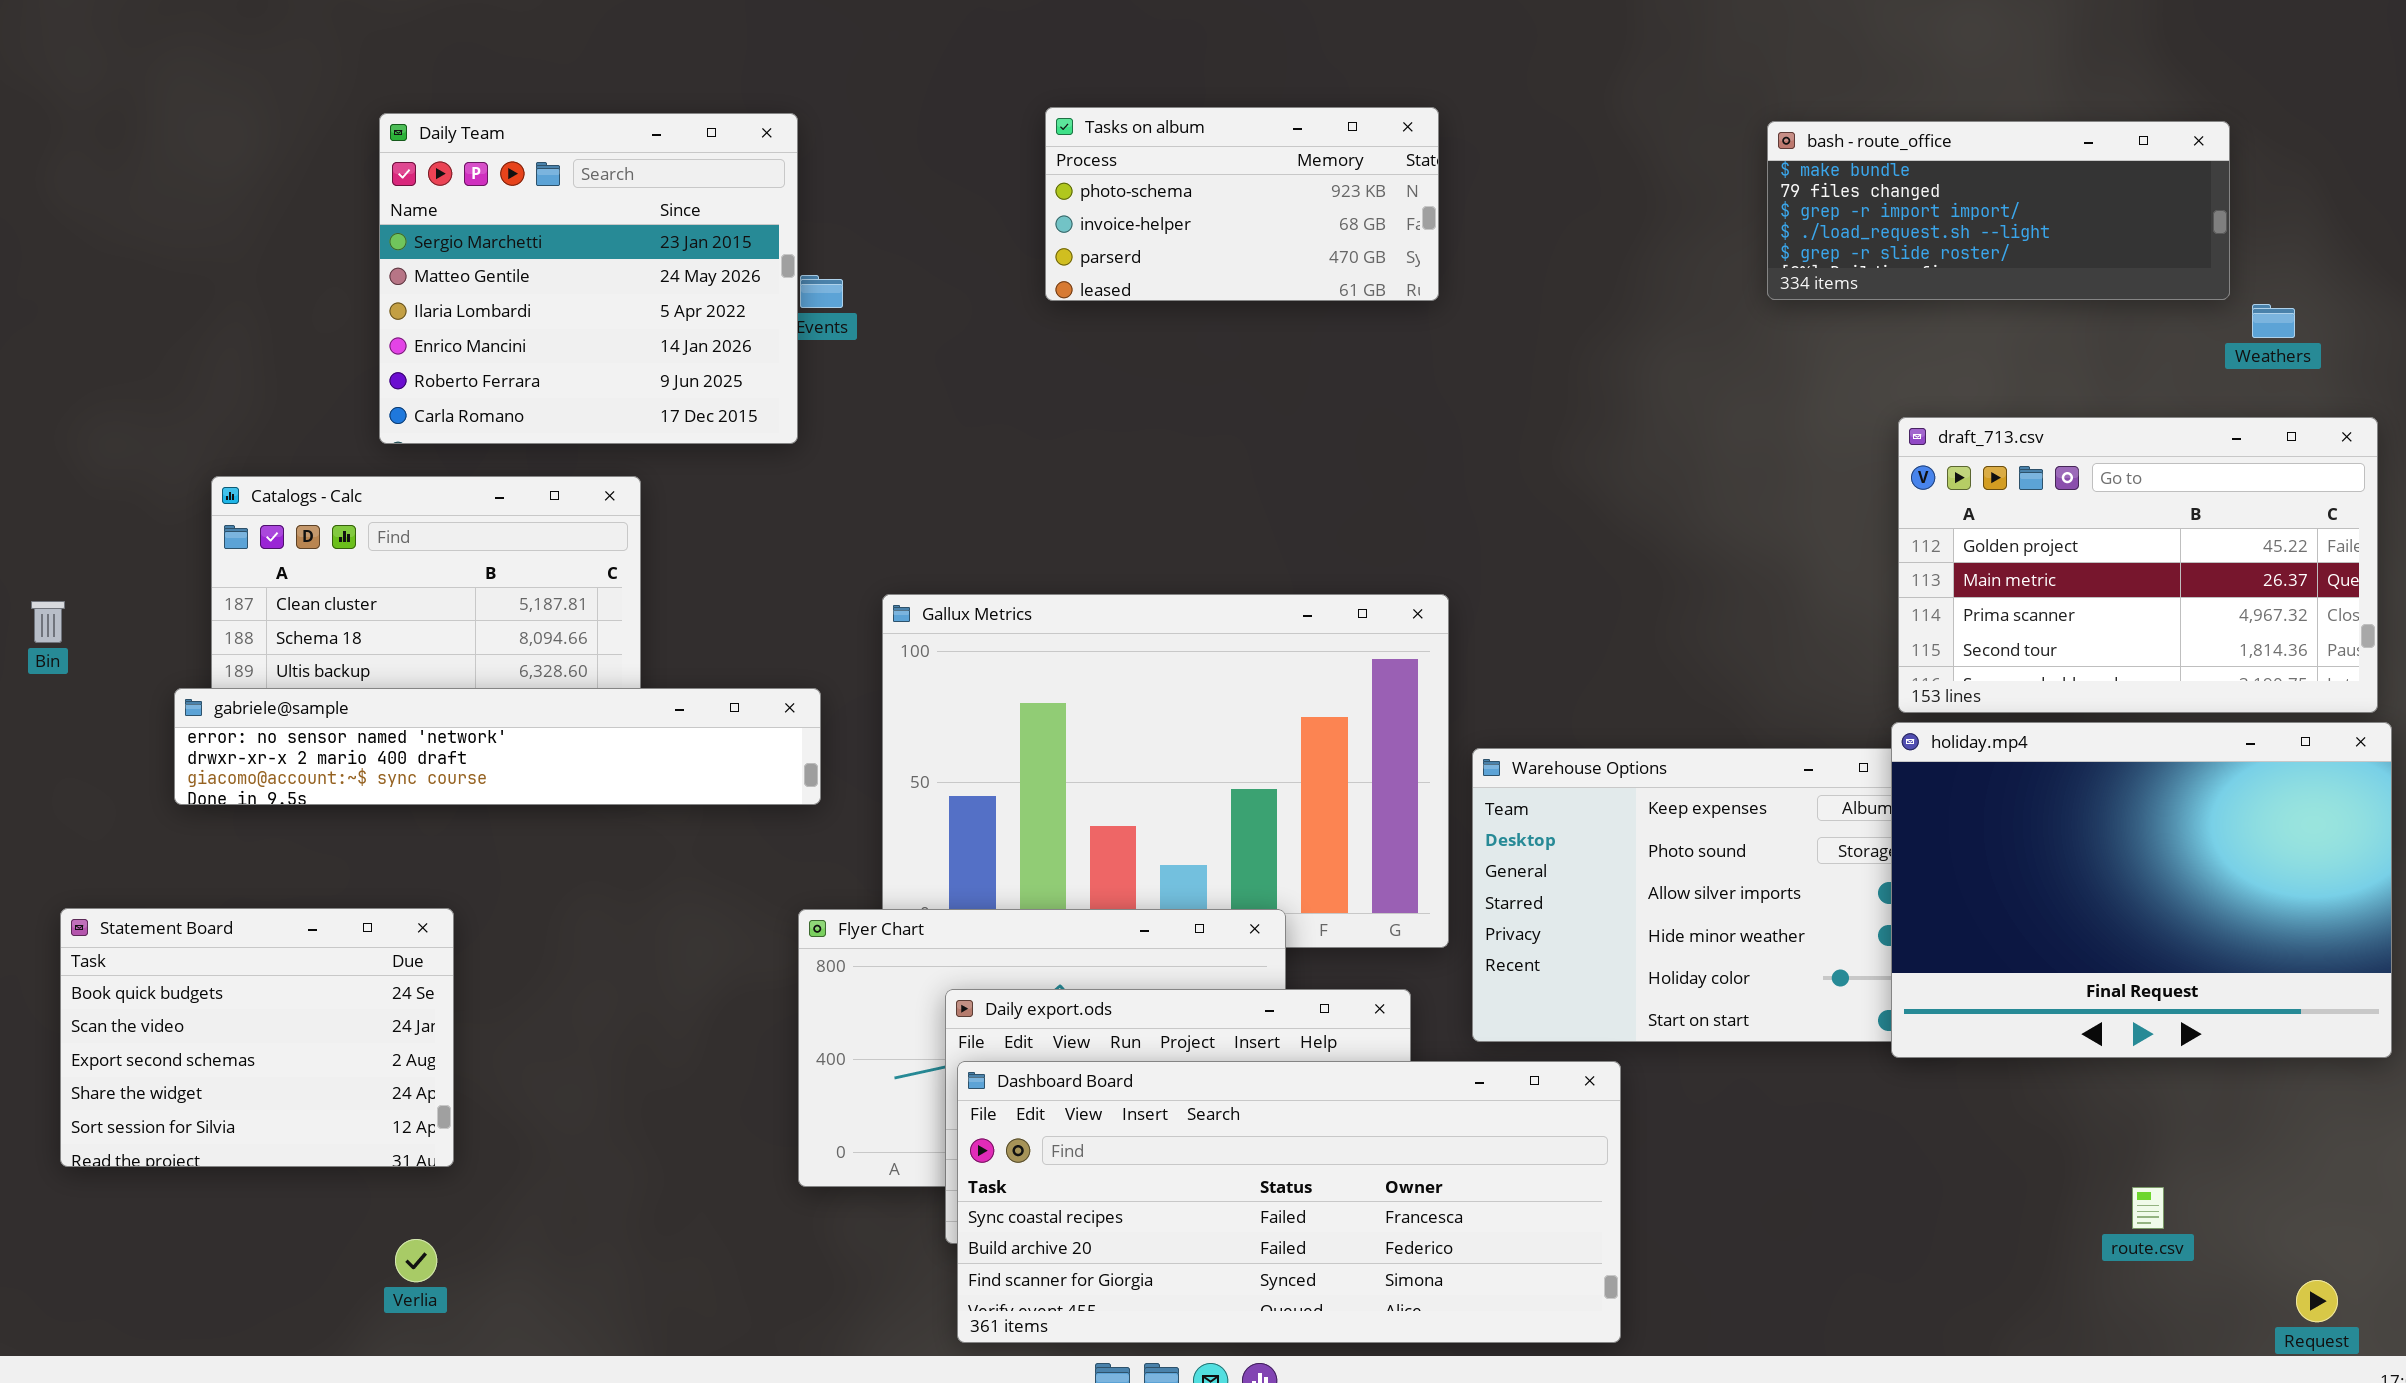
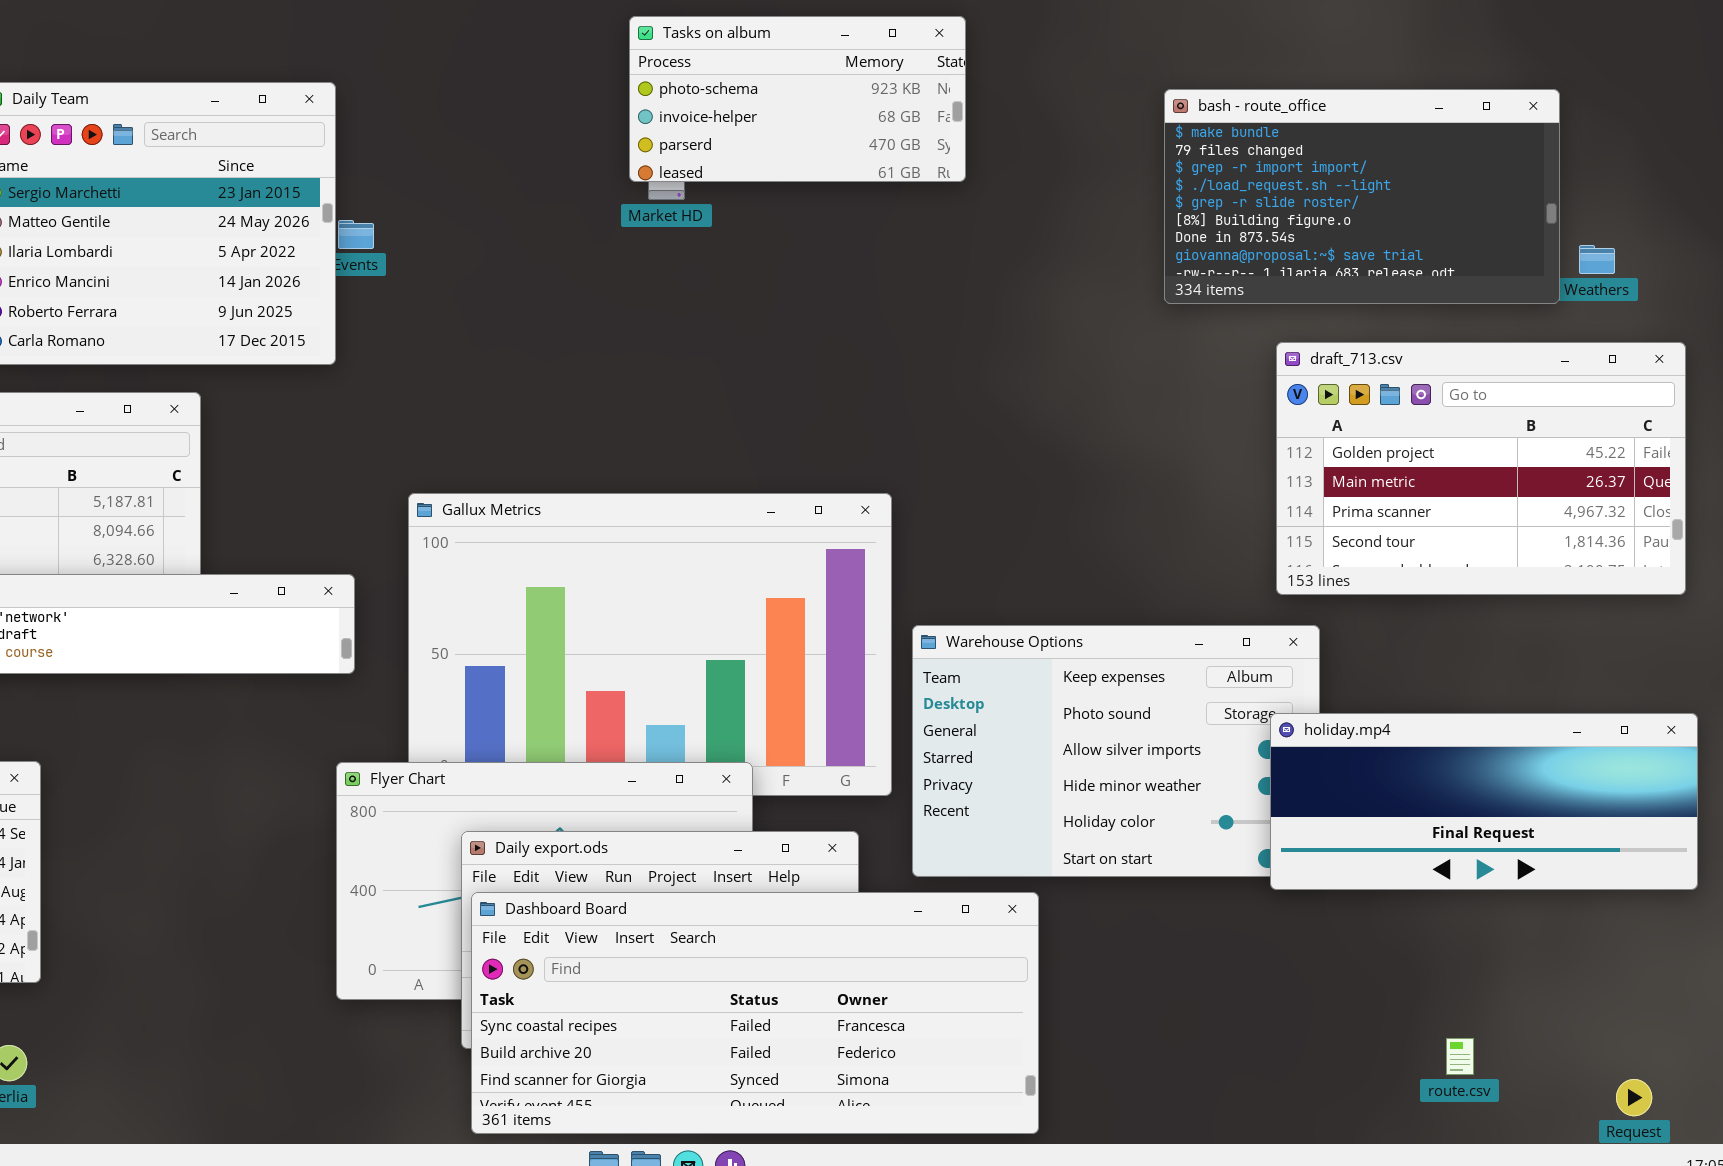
Tasks on album: [1045,107,1439,301] -> [629,16,966,182], moved
bash - route_office: [1767,121,2230,300] -> [1164,89,1560,304], resized
holiday.mp4: [1891,722,2392,1058] -> [1270,713,1698,890], resized
route.csv: [2132,1187,2164,1229] -> [1446,1038,1474,1075], moved

